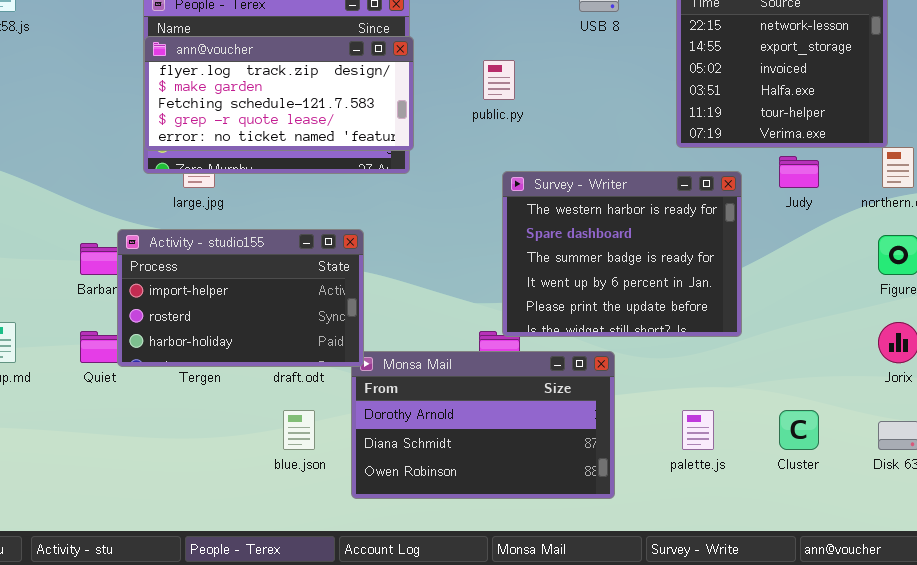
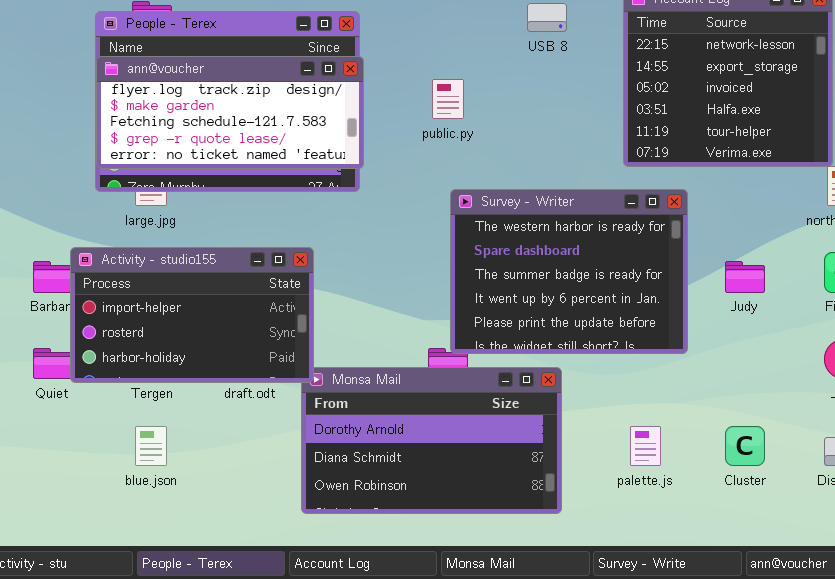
Judy: [779,156,819,188] -> [725,261,765,293], moved
blue.json: [283,410,315,450] -> [135,426,167,466], moved

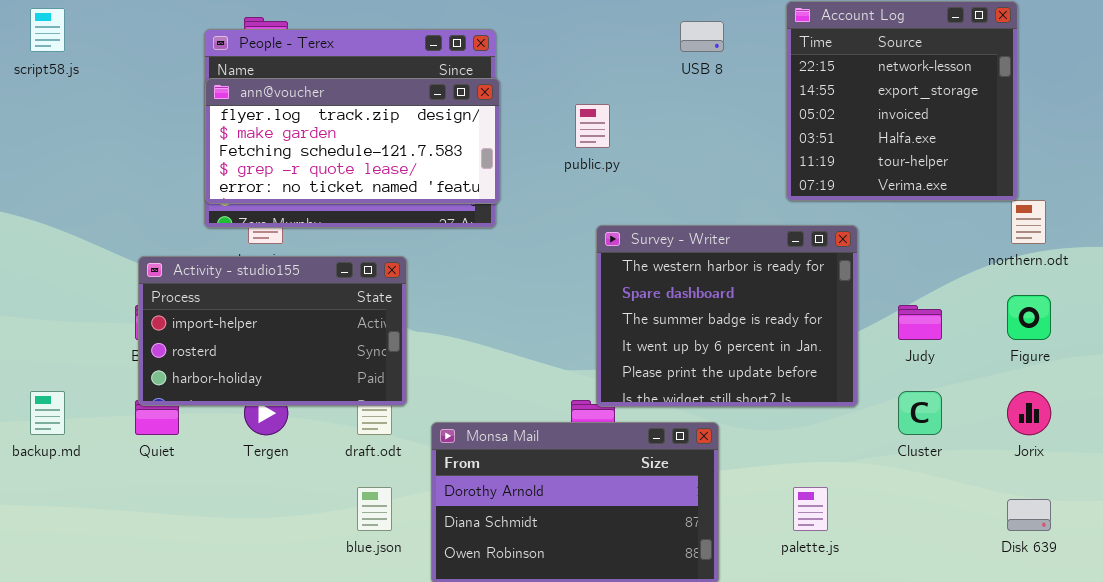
Activity - studio155: [70,247,314,383] -> [138,256,407,406], moved
blue.json: [135,426,167,466] -> [357,487,392,531], moved
Cluster: [725,426,765,466] -> [898,391,942,435], moved

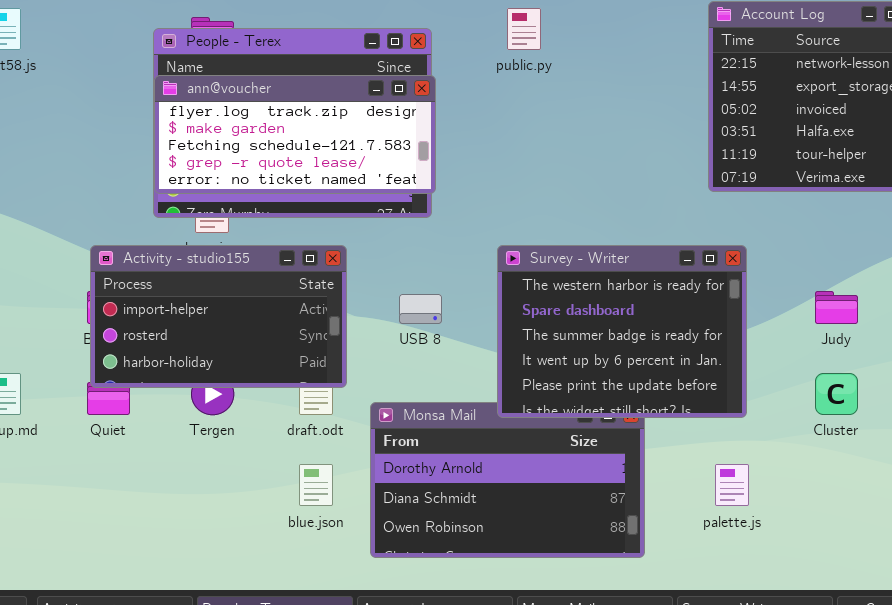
USB 8: [680,21,724,52] -> [399,294,442,324], moved
public.py: [575,104,610,148] -> [507,8,541,50], moved
Survey - Writer: [596,225,858,407] -> [497,245,747,418], moved

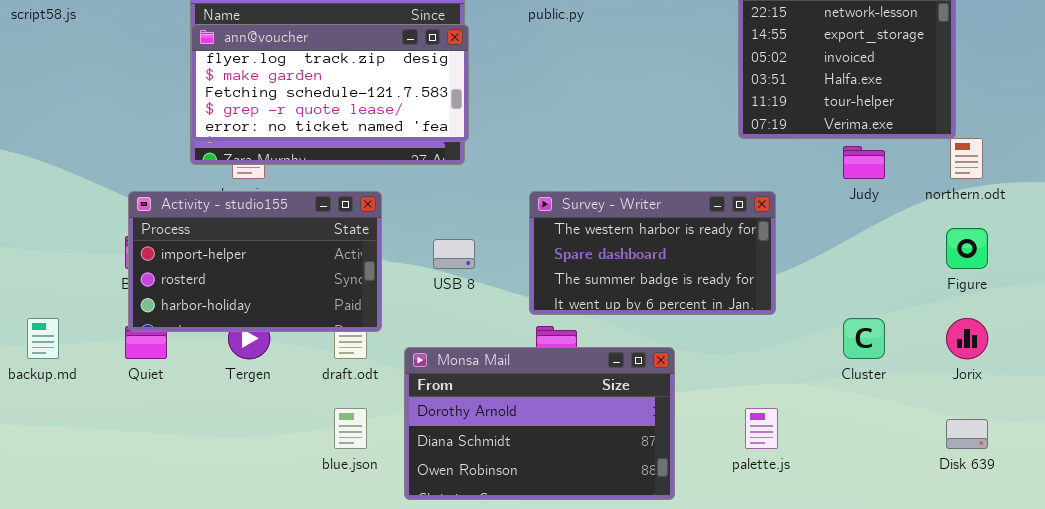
Survey - Writer: [497,245,747,418] -> [529,191,776,315], resized
Judy: [815,291,858,324] -> [843,146,885,179], moved

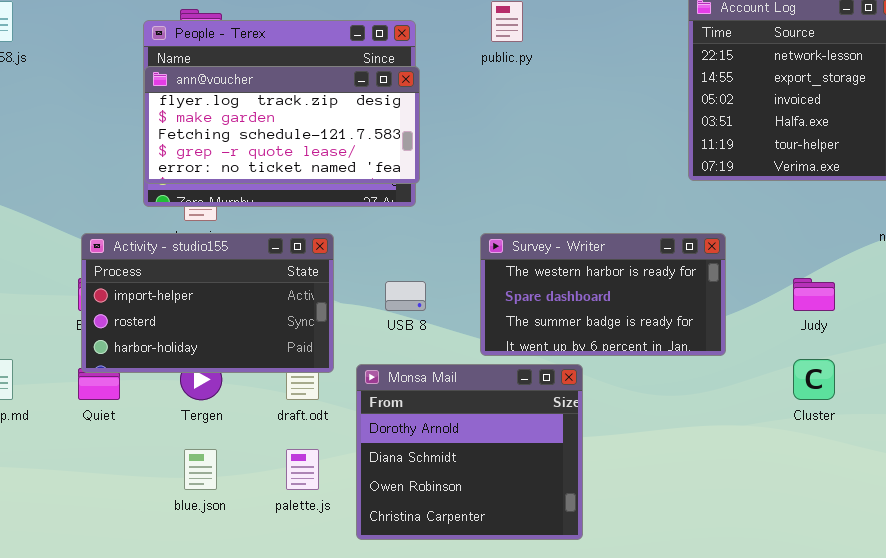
Judy: [843,146,885,179] -> [793,278,835,311], moved
Monsa Mail: [404,347,675,500] -> [356,364,583,540], resized
blue.json: [334,408,367,449] -> [184,449,217,490], moved
palette.js: [745,408,778,449] -> [286,449,319,490], moved

